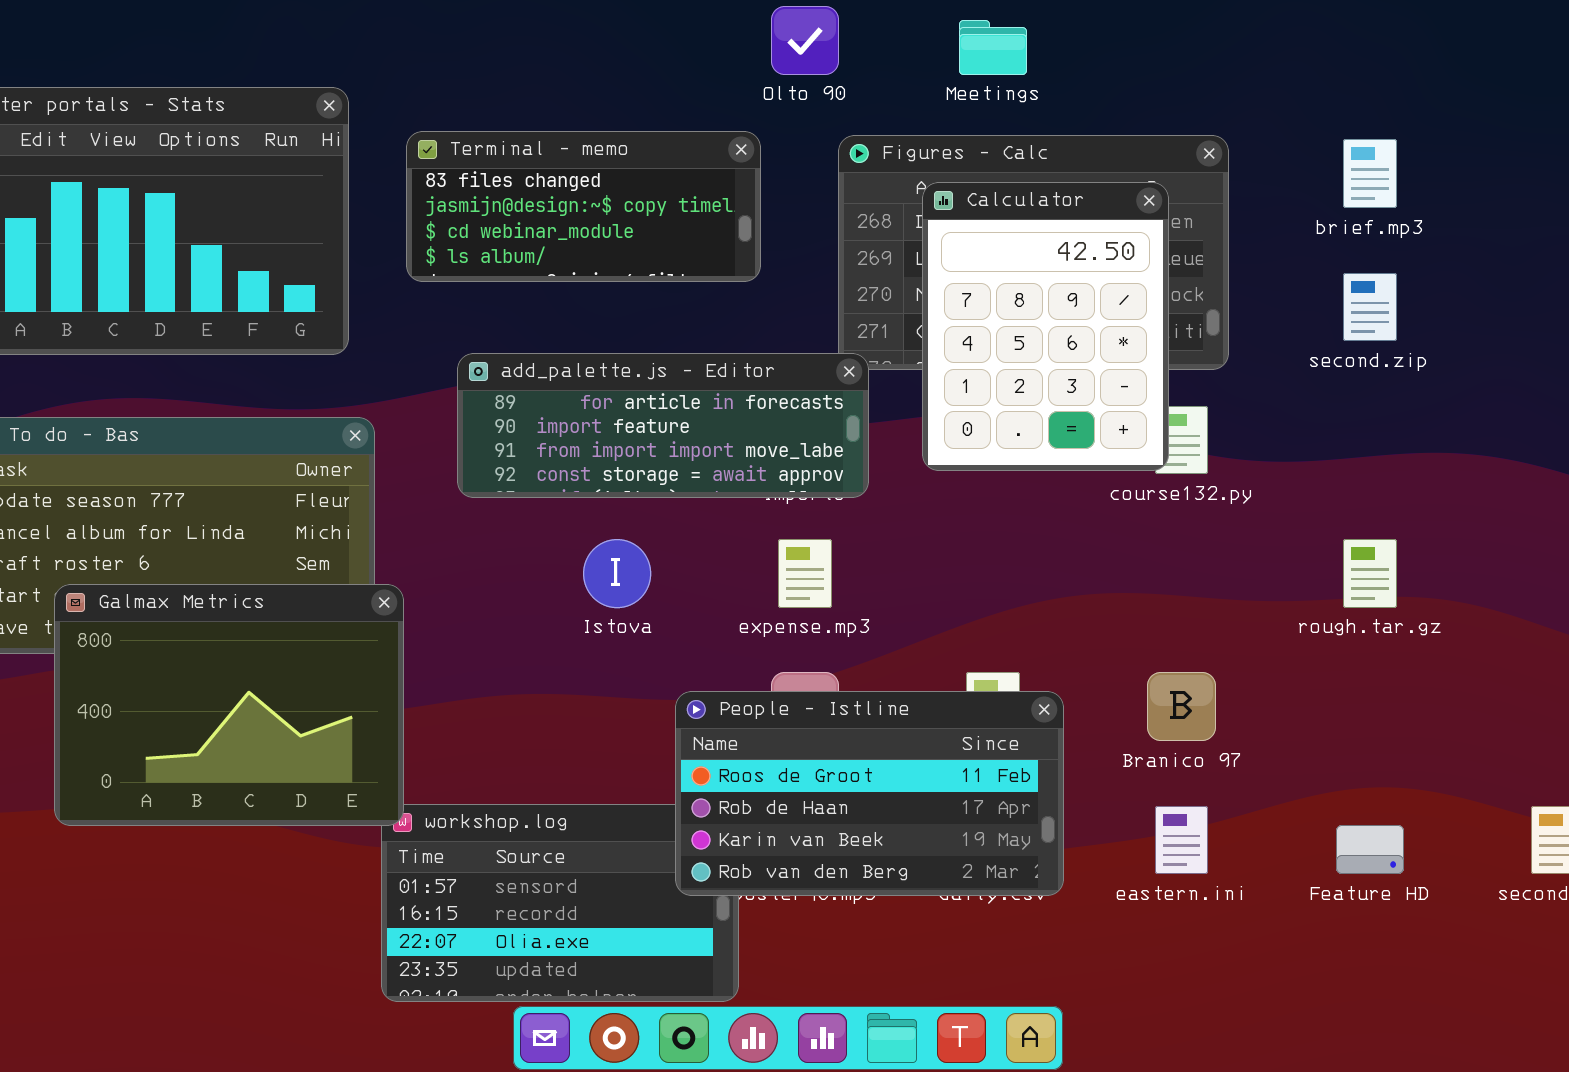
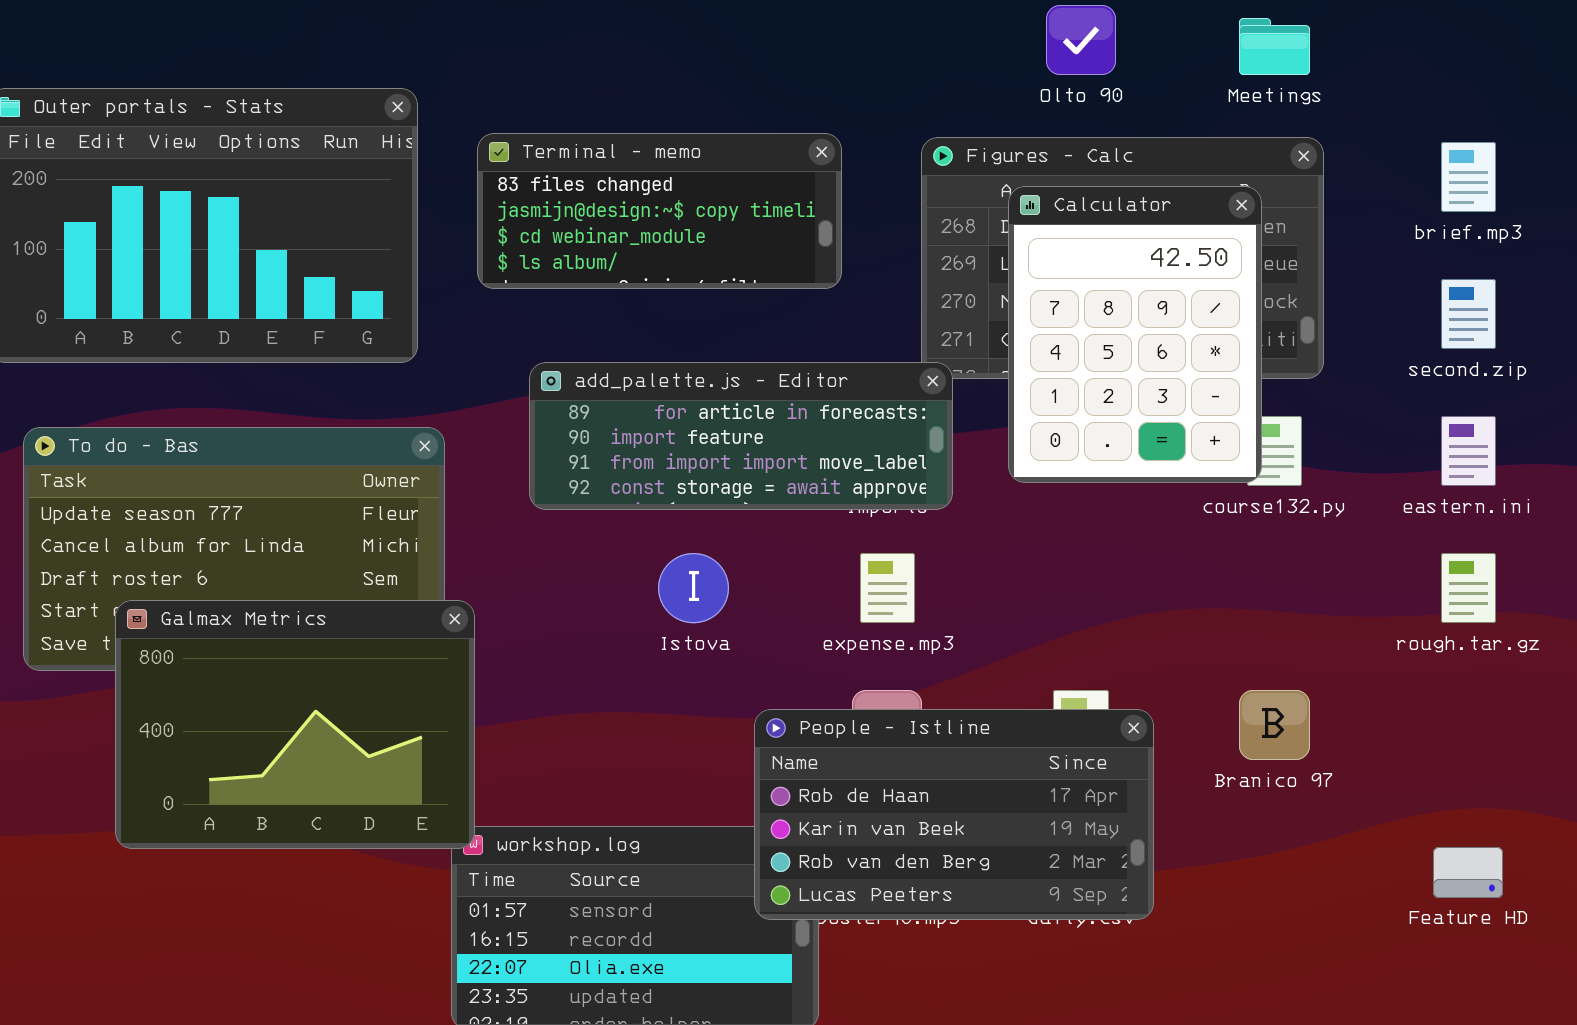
Olto 90: [771,6,839,75] -> [1046,5,1116,75], moved
Meetings: [959,20,1027,75] -> [1239,18,1310,75], moved
People - Istline: [675,691,1064,896] -> [754,709,1154,920], scrolled down 1 row
eastern.ini: [1155,806,1208,874] -> [1441,416,1496,486], moved

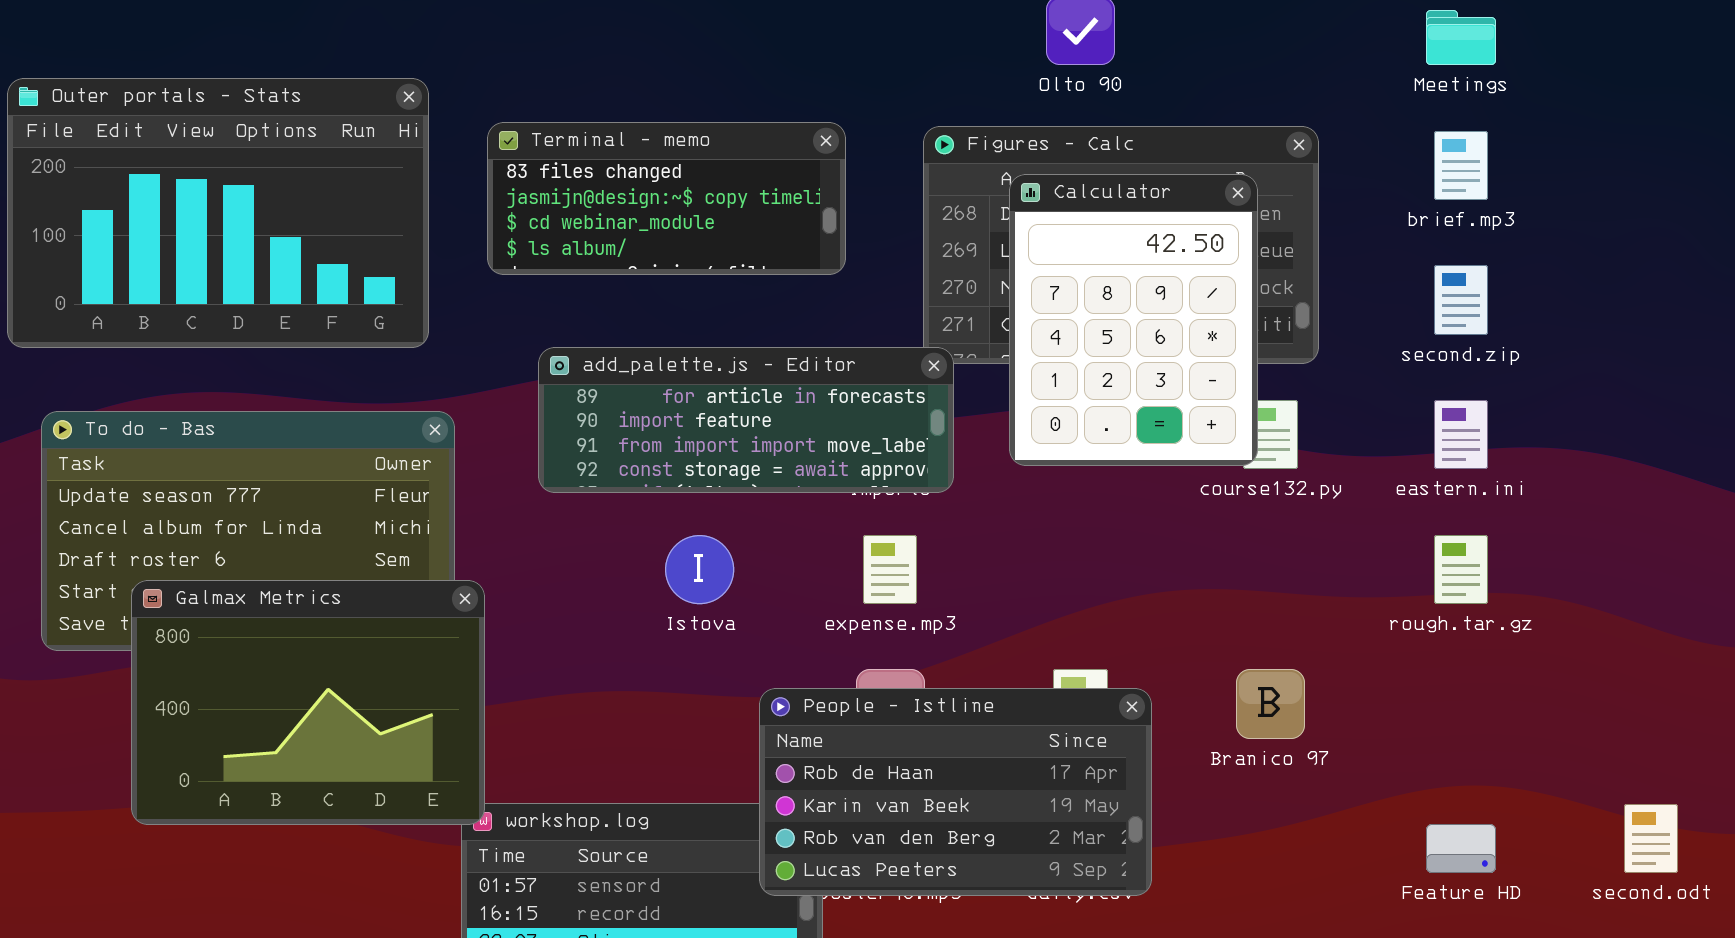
Meetings: [1239,18,1310,75] -> [1426,10,1496,65], moved

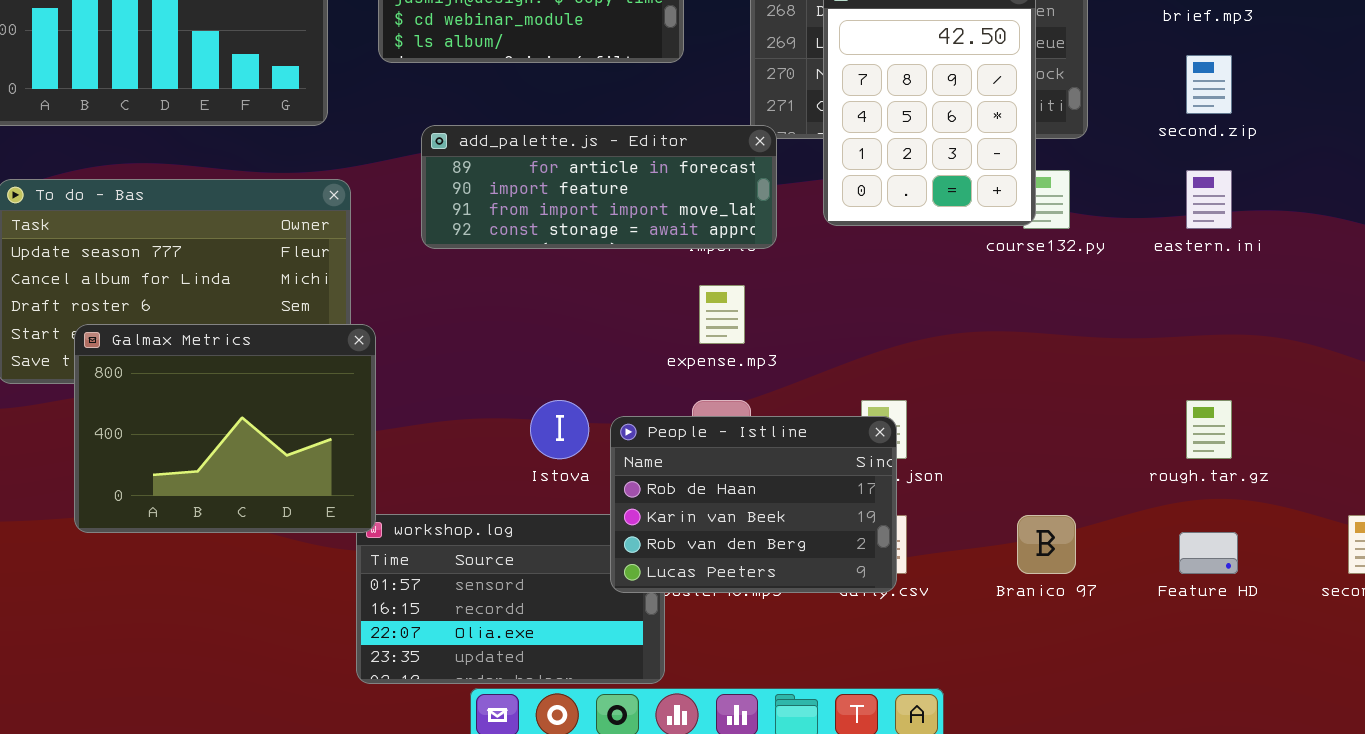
Istova: [665,535,734,604] -> [530,400,589,459], moved
rough.tar.gz: [1434,535,1488,604] -> [1186,400,1232,459], moved
Branico 97: [1236,669,1305,739] -> [1017,515,1076,574], moved
People - Istline: [759,688,1152,896] -> [610,416,897,593], resized

